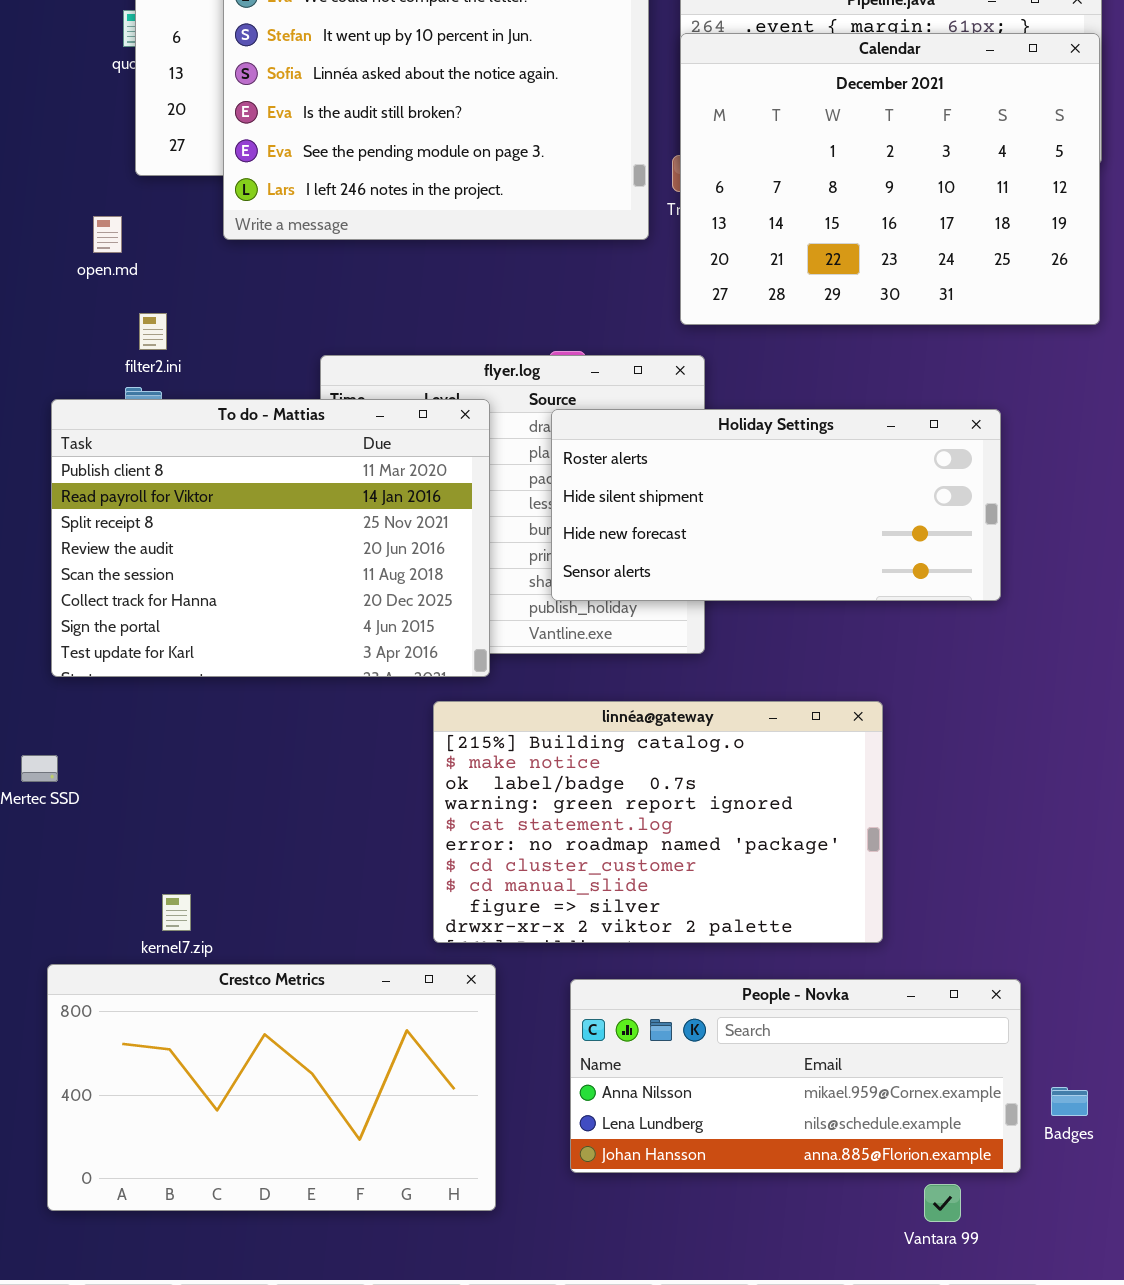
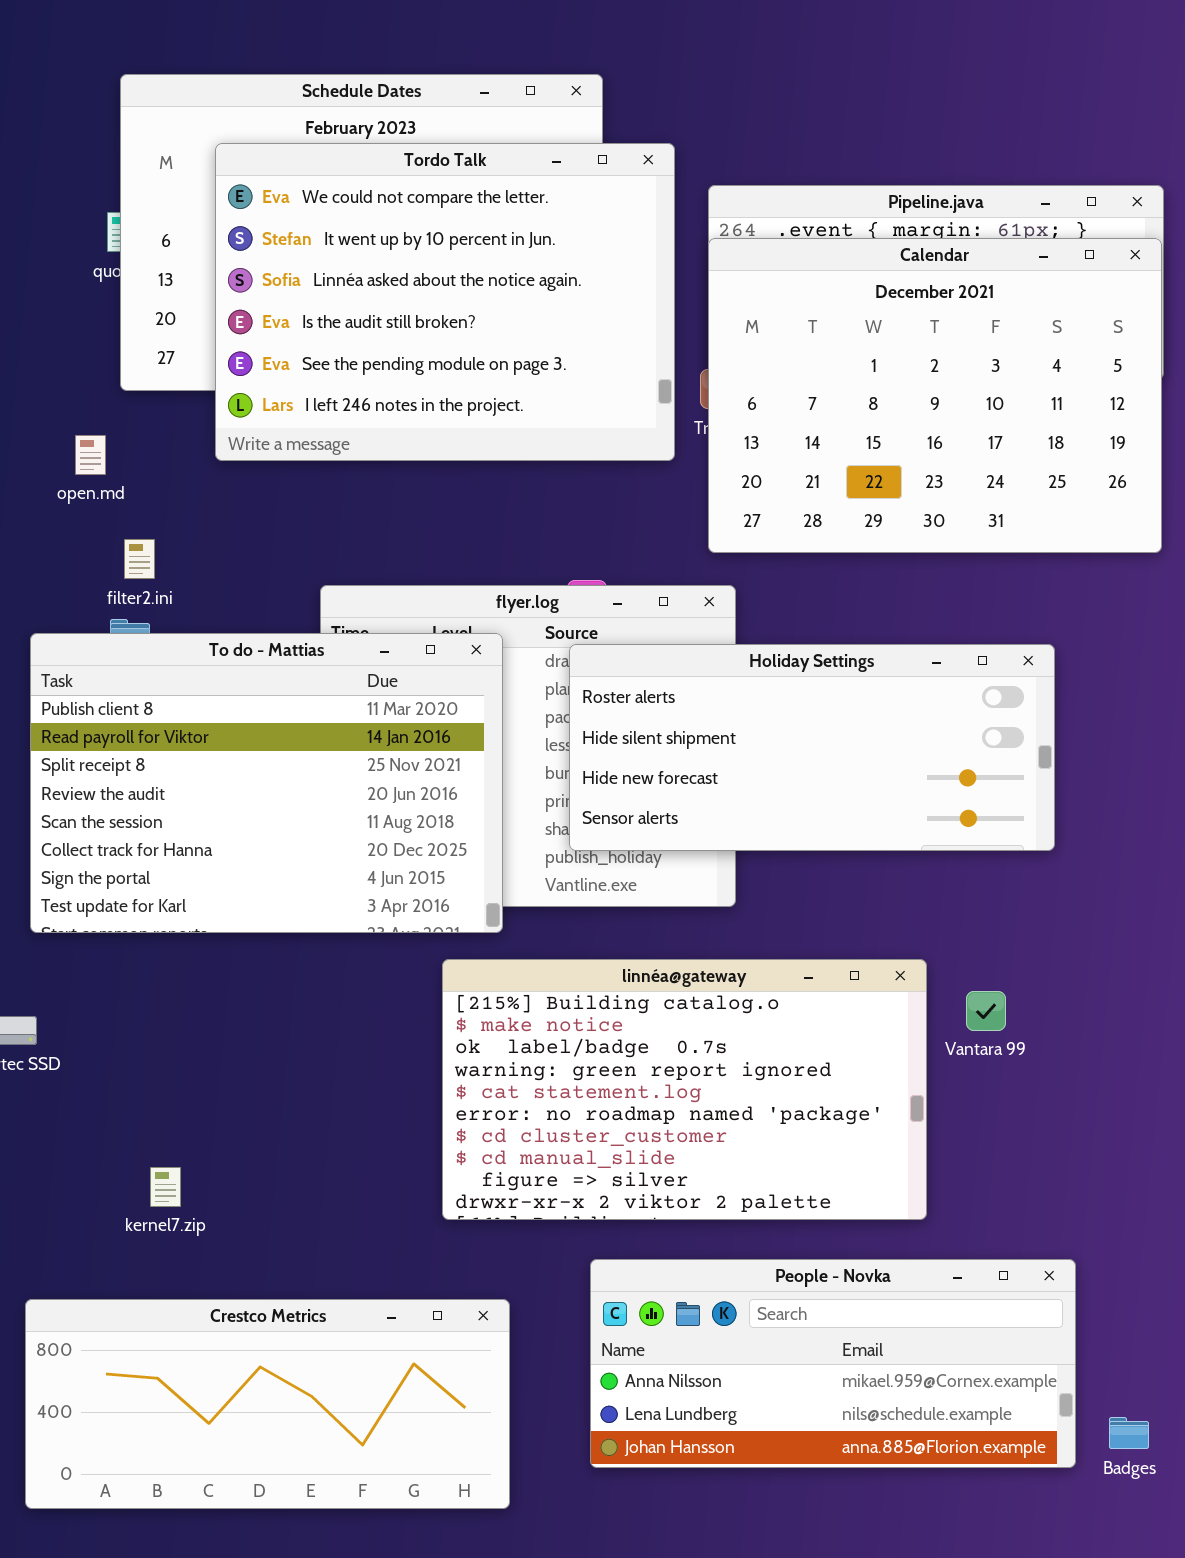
Crestco Metrics: [47,964,496,1211] -> [25,1299,510,1509], resized
Badges: [1051,1087,1088,1116] -> [1109,1417,1149,1449], moved
Vantara 99: [924,1184,961,1222] -> [966,991,1006,1031], moved

